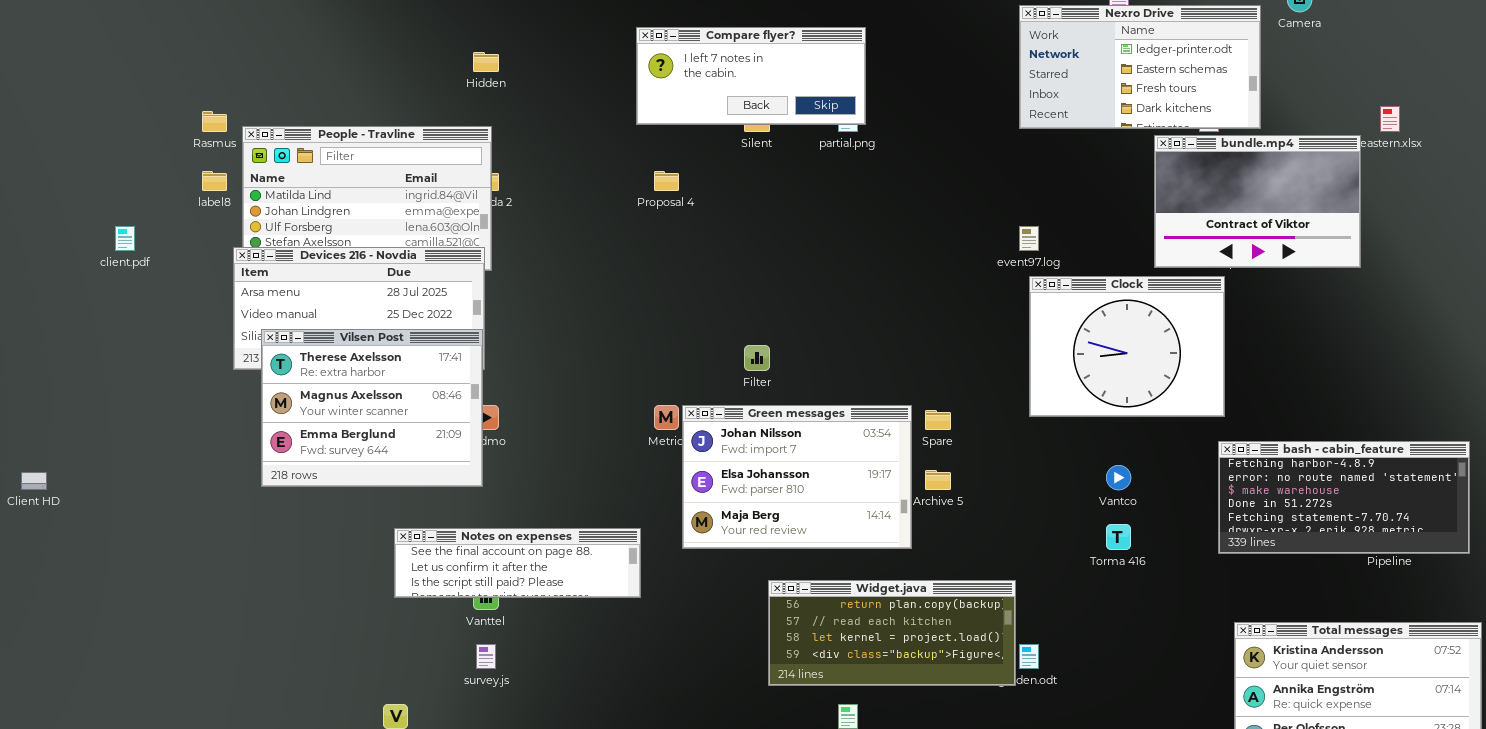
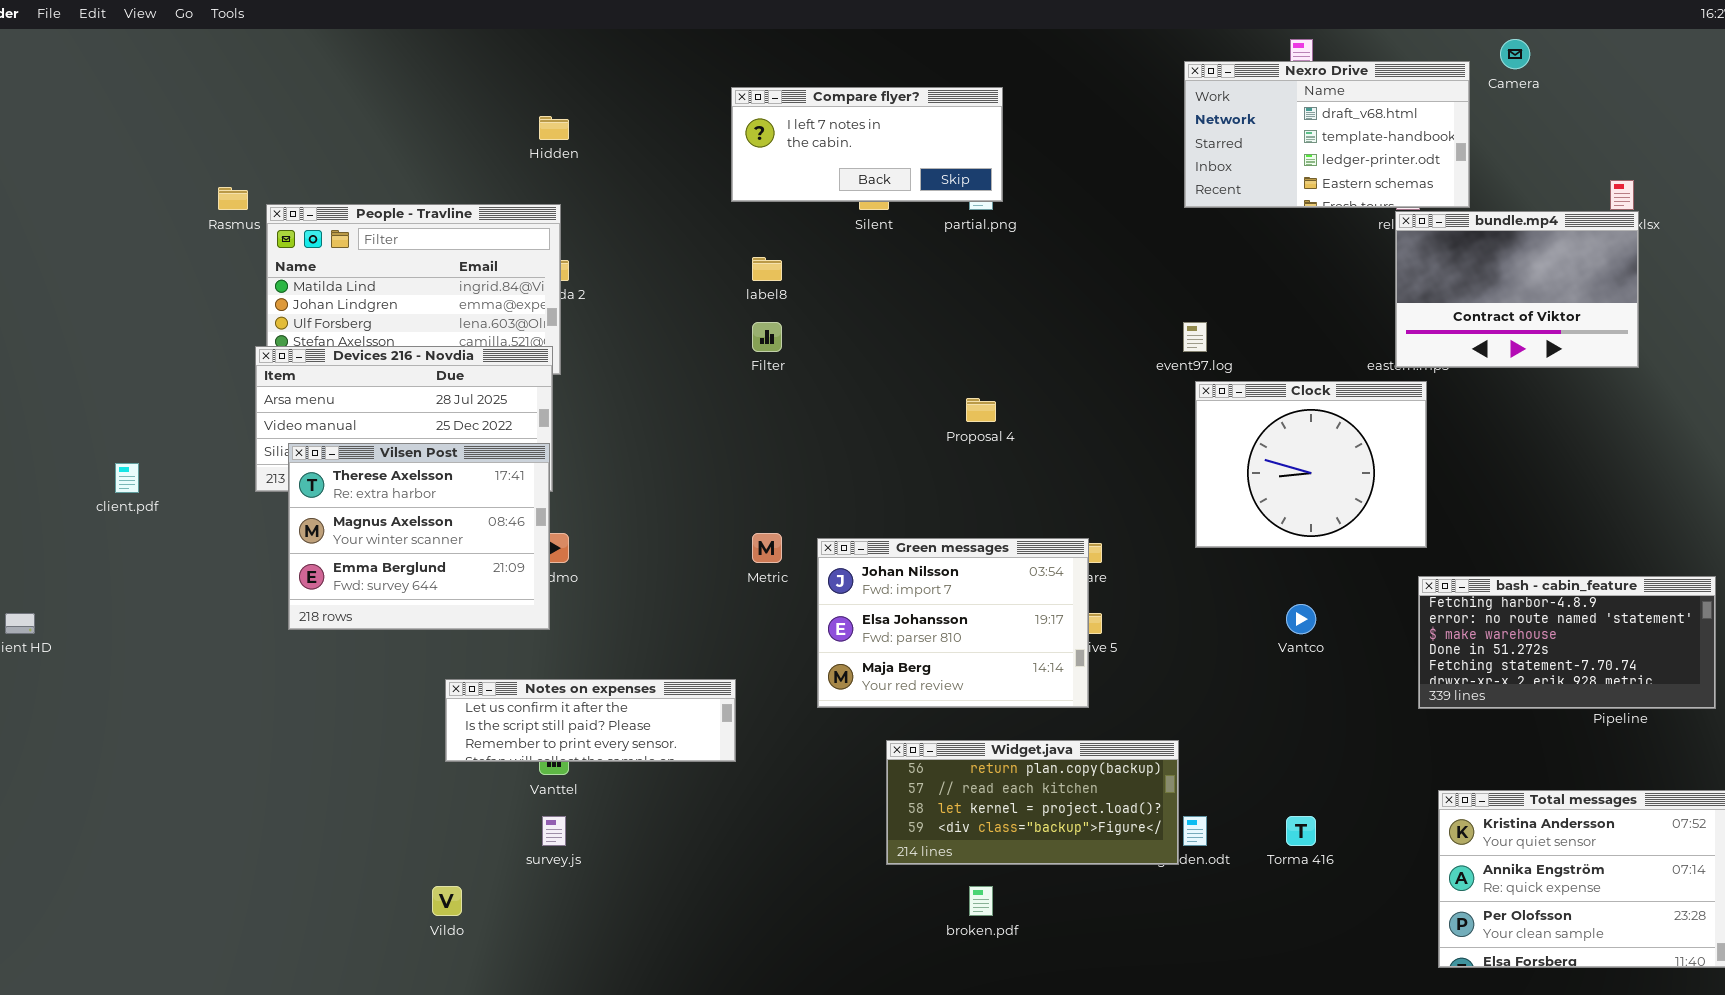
Nexro Drive: [1019,5,1261,129] -> [1184,61,1470,208], scrolled up 2 rows
bundle.mp4: [1154,135,1361,268] -> [1395,211,1639,368], moved
label8: [202,171,227,191] -> [752,257,782,281], moved
Proposal 4: [654,171,679,191] -> [966,398,996,422], moved
client.pdf: [115,226,135,251] -> [115,463,139,493], moved
Filter: [744,345,770,371] -> [752,322,782,352], moved
Green messages: [682,405,912,549] -> [817,538,1089,708], moved
Torma 416: [1106,524,1131,550] -> [1286,816,1316,846], moved
Notes on expenses: [394,528,641,598] -> [445,679,736,762], scrolled down 1 row

